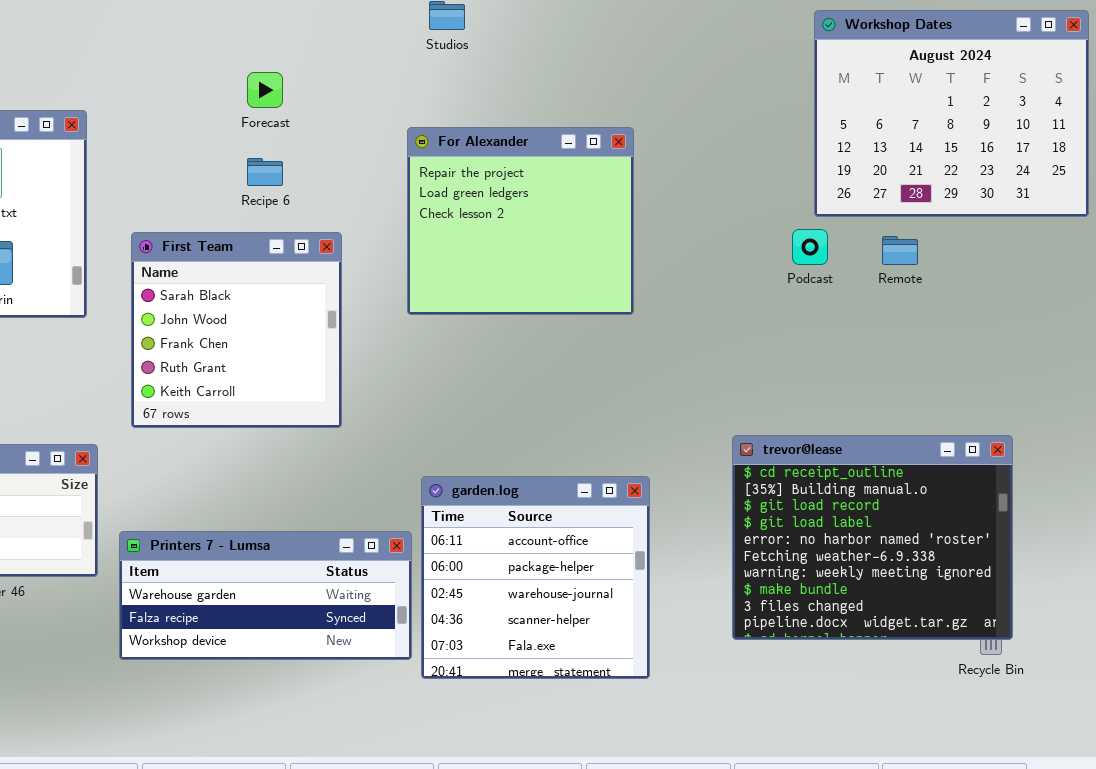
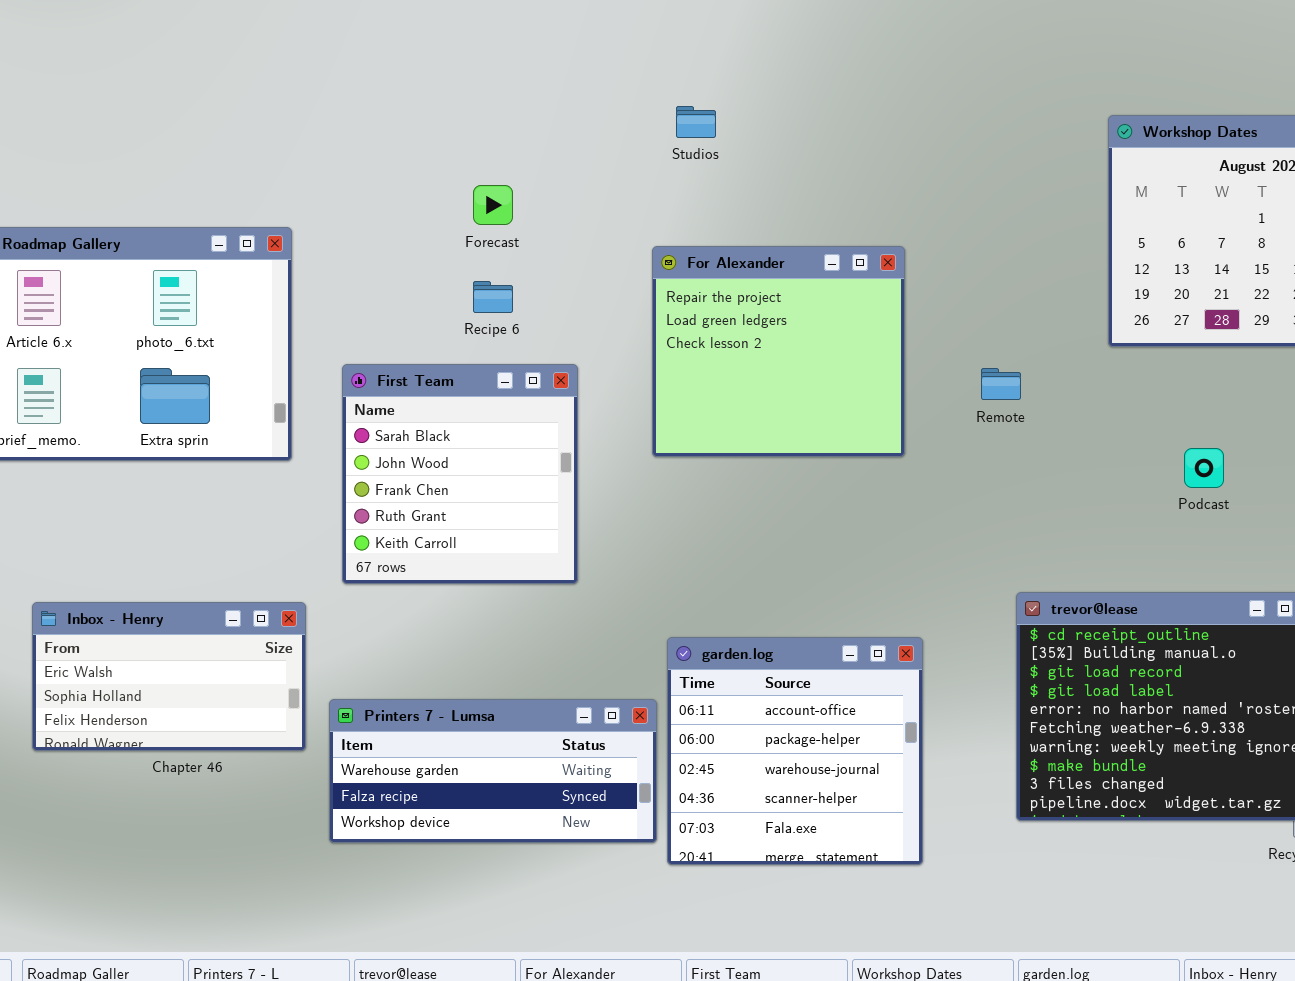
Podcast: [792,229,828,265] -> [1184,448,1224,488], moved
Remote: [882,236,918,265] -> [981,368,1021,400], moved

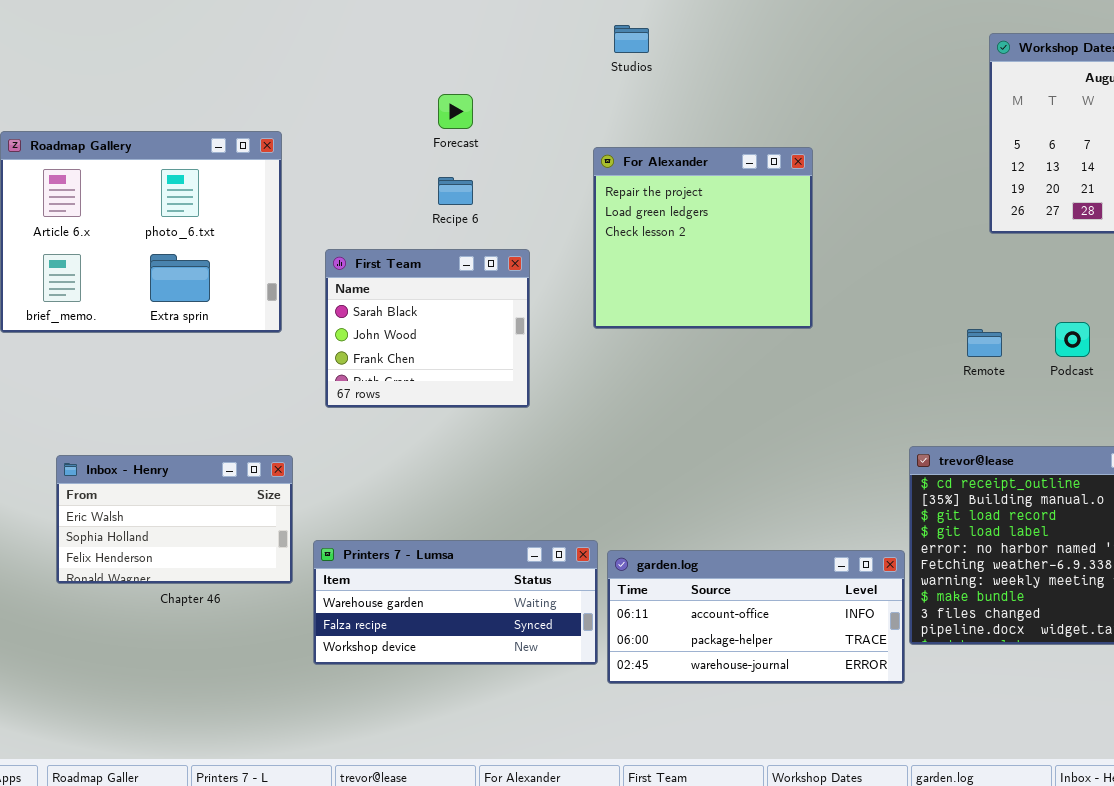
First Team: [342,364,578,584] -> [325,249,530,408], resized
Remote: [981,368,1021,400] -> [967,329,1002,357], moved
garden.log: [667,637,923,865] -> [607,550,905,684], resized

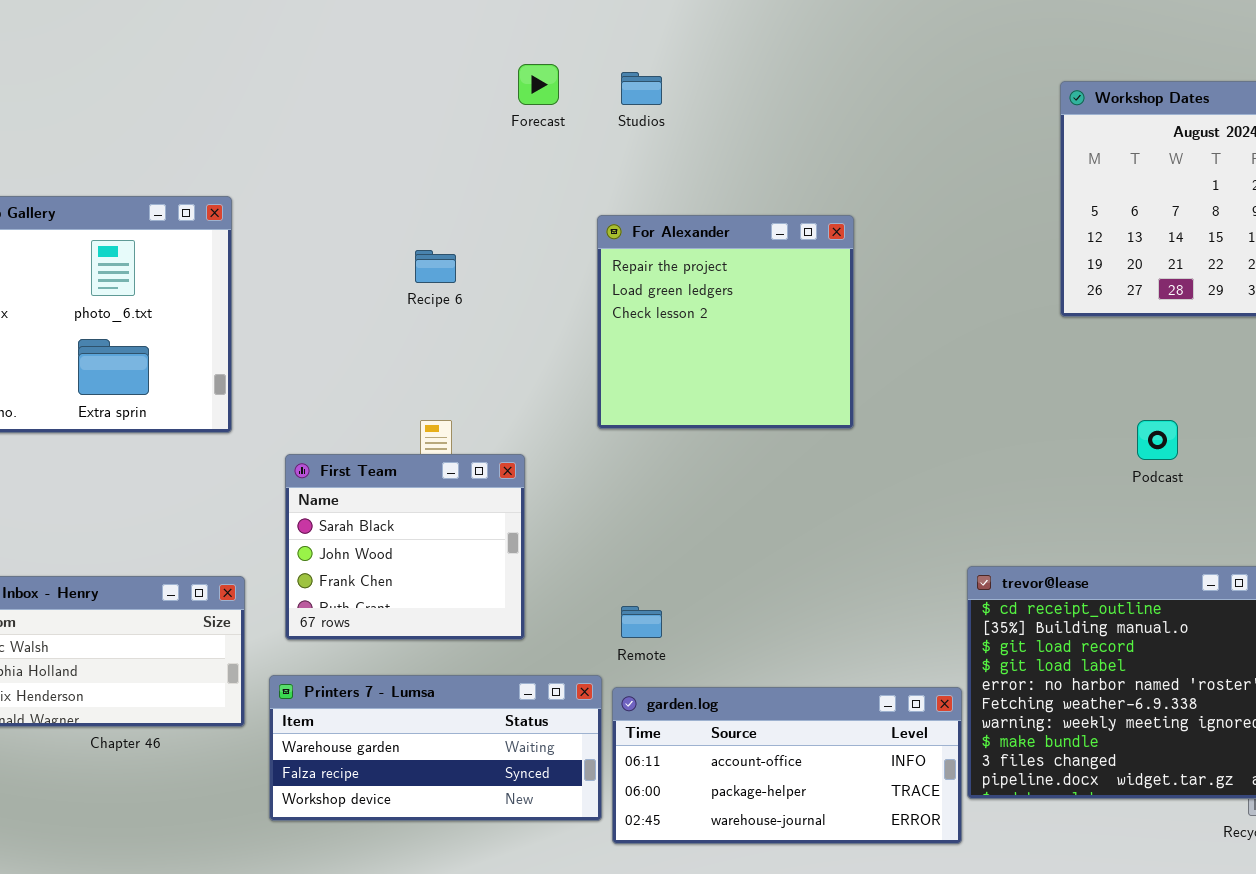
Forecast: [438,94,473,129] -> [518,64,559,105], moved
First Team: [325,249,530,408] -> [285,454,525,640], moved
Remote: [967,329,1002,357] -> [621,606,662,638], moved

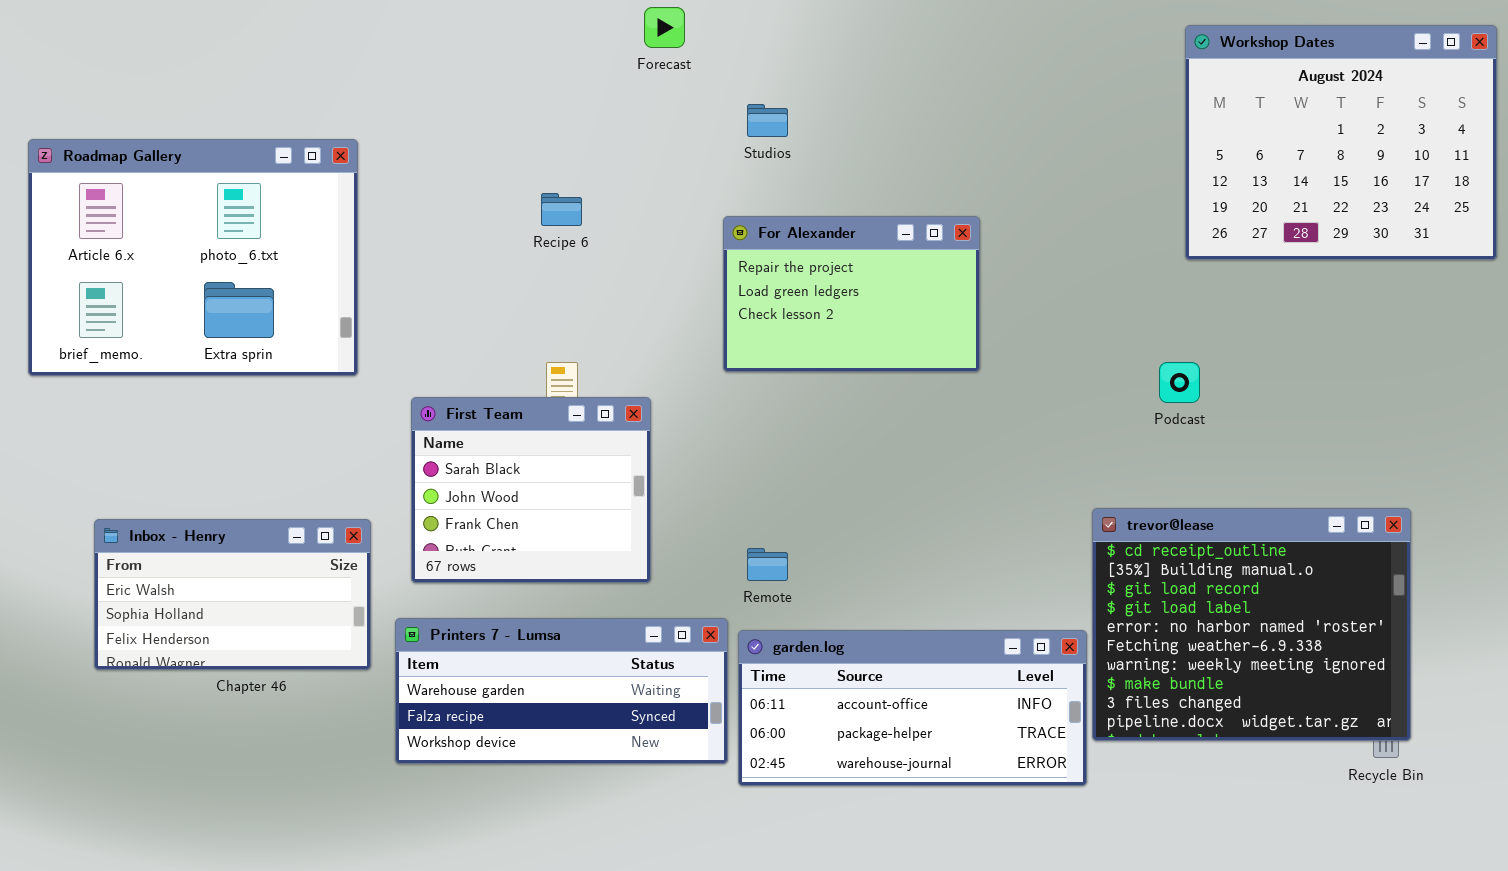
Studios: [621,72,662,105] -> [747,104,788,137], moved
For Alexander: [597,215,854,429] -> [723,216,980,372], resized
Podcast: [1137,420,1178,460] -> [1159,362,1200,403], moved

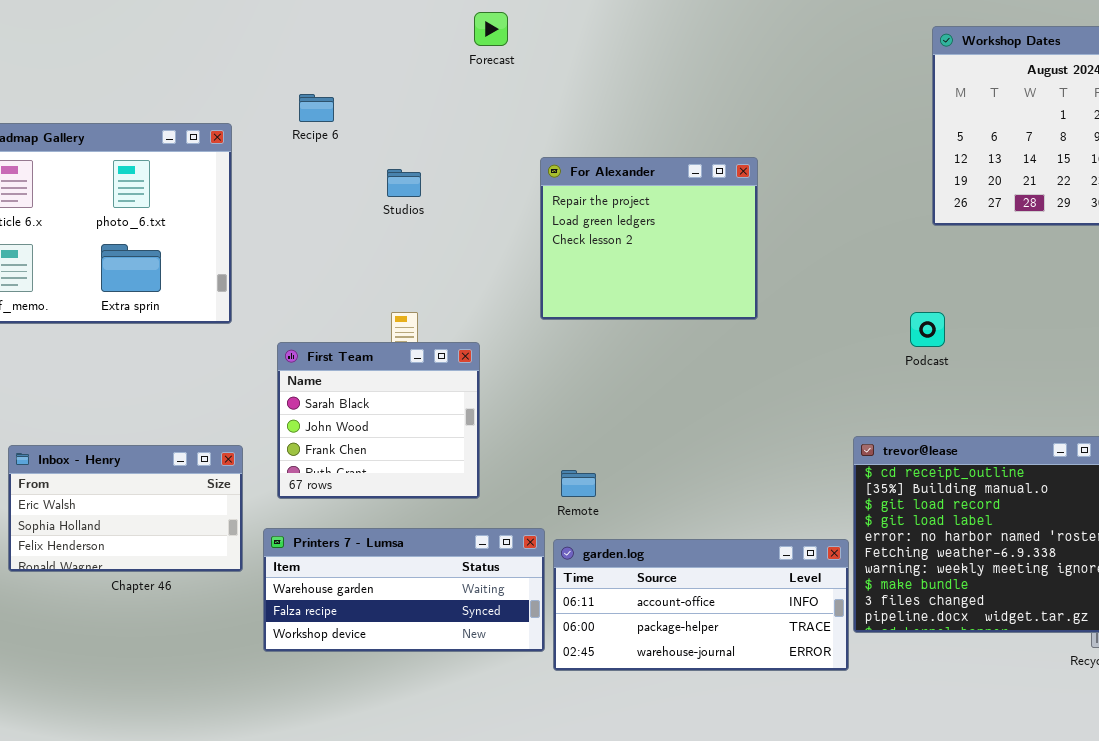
Studios: [747,104,788,137] -> [387,169,421,197], moved
Recipe 6: [541,193,582,226] -> [299,94,334,122], moved
For Alexander: [723,216,980,372] -> [540,157,758,320], resized

